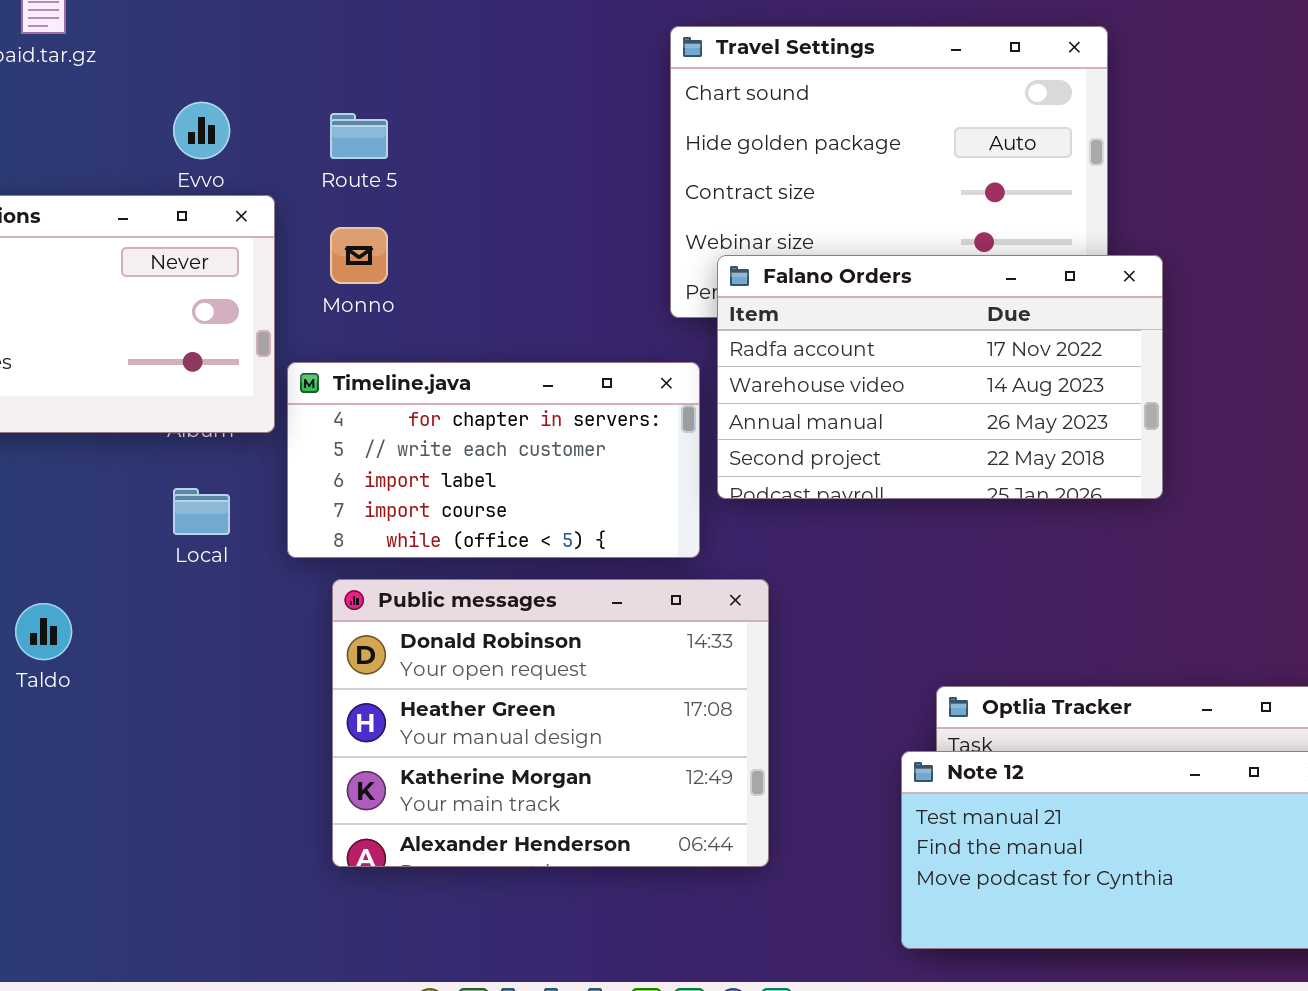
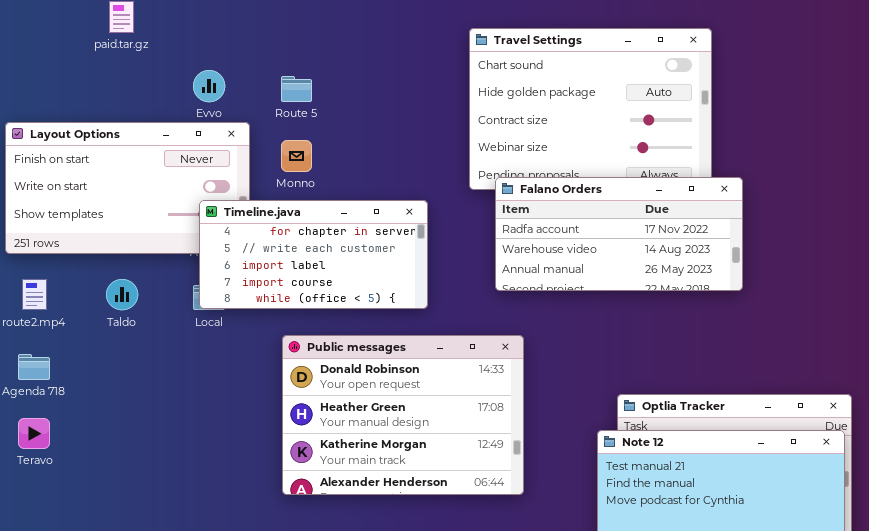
Falano Orders: [717,255,1163,499] -> [495,177,743,291], resized
Timeline.java: [287,362,700,558] -> [199,200,428,309], moved
Taldo: [15,603,72,660] -> [106,279,138,310], moved

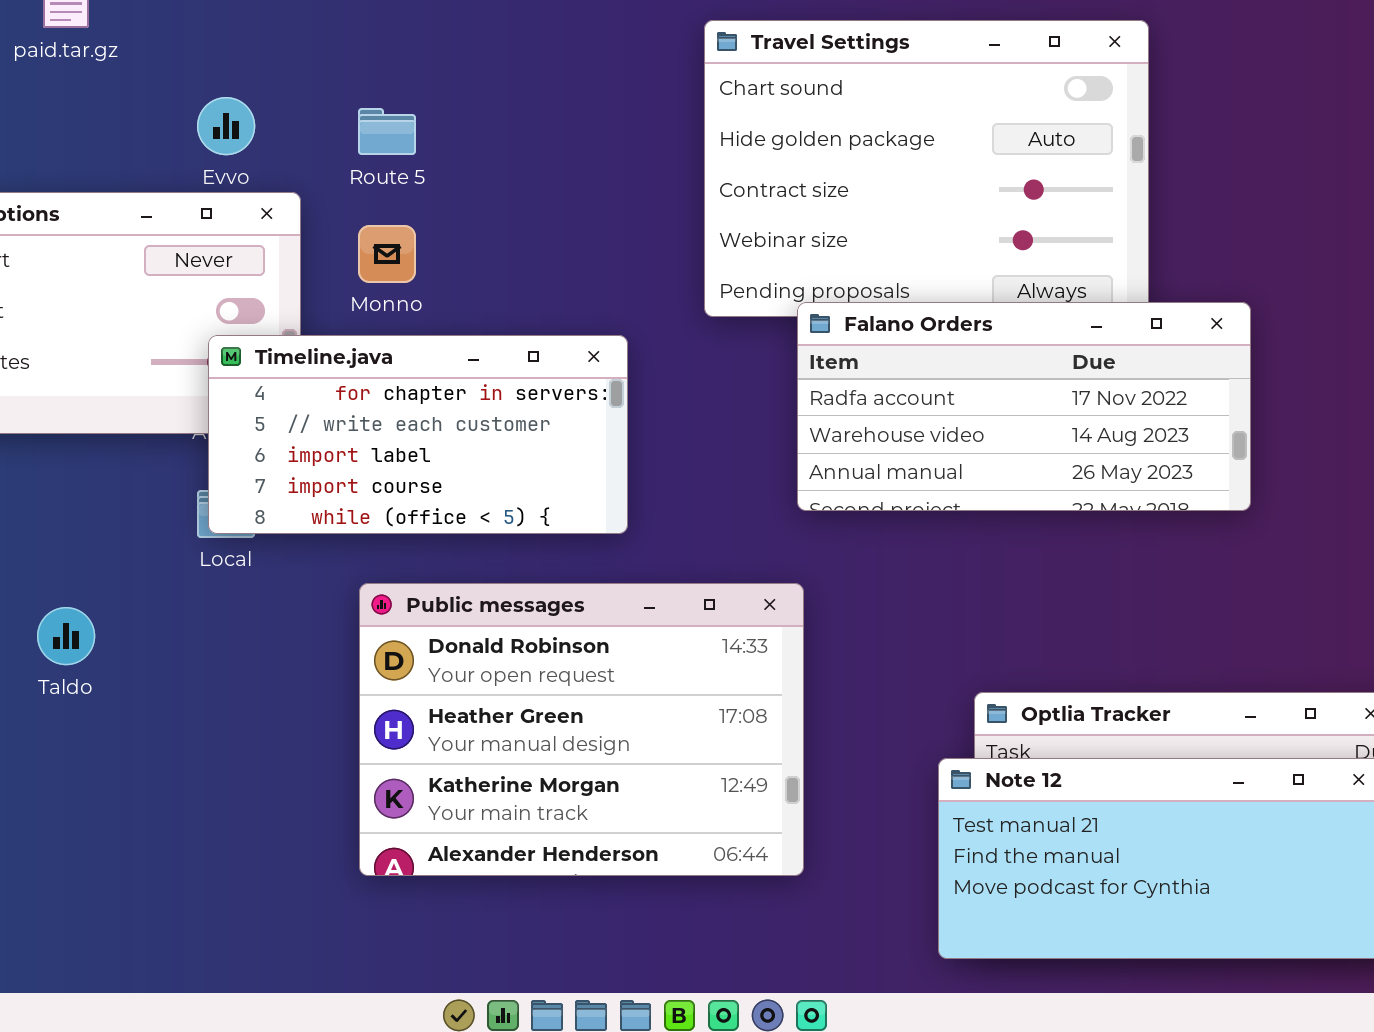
Falano Orders: [495,177,743,291] -> [797,302,1251,511], moved
Taldo: [106,279,138,310] -> [37,607,95,665], moved

